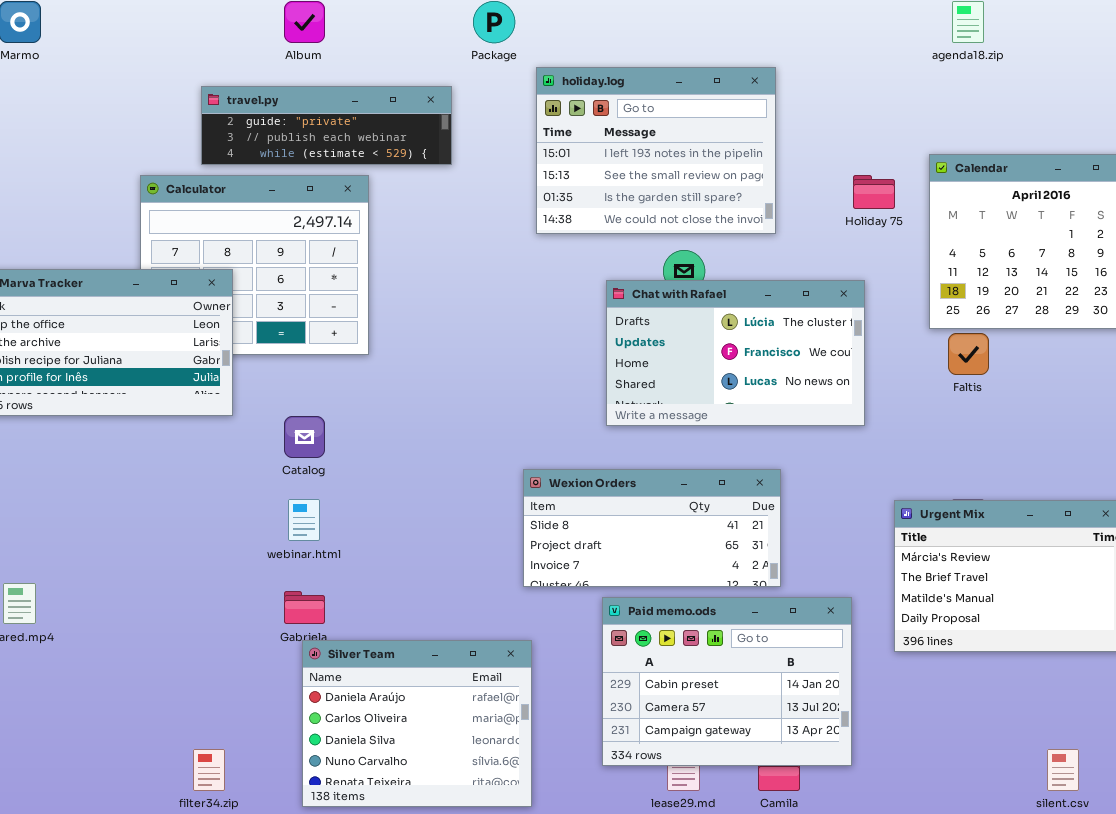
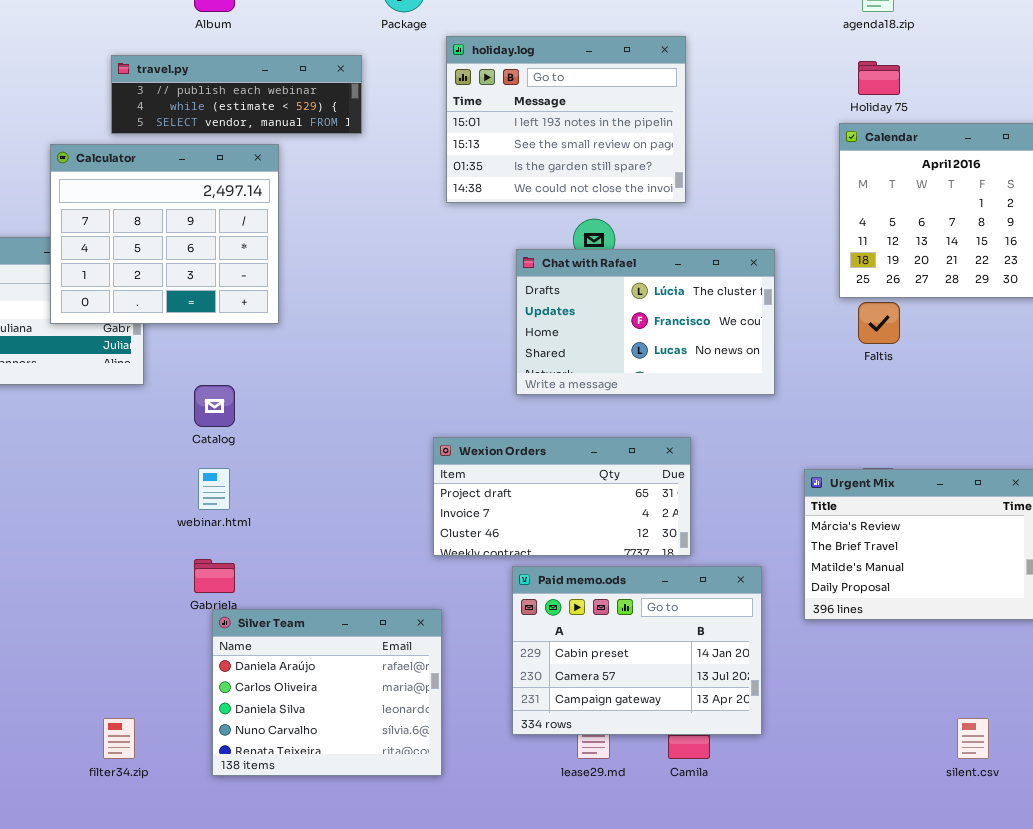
travel.py: [201,86,452,165] -> [111,55,362,134], scrolled down 1 row
Calculator: [140,175,369,355] -> [50,144,279,324], raised
Holiday 75: [853,175,895,209] -> [858,61,900,95], moved
Wexion Orders: [523,469,781,587] -> [433,437,691,556], scrolled down 1 row

